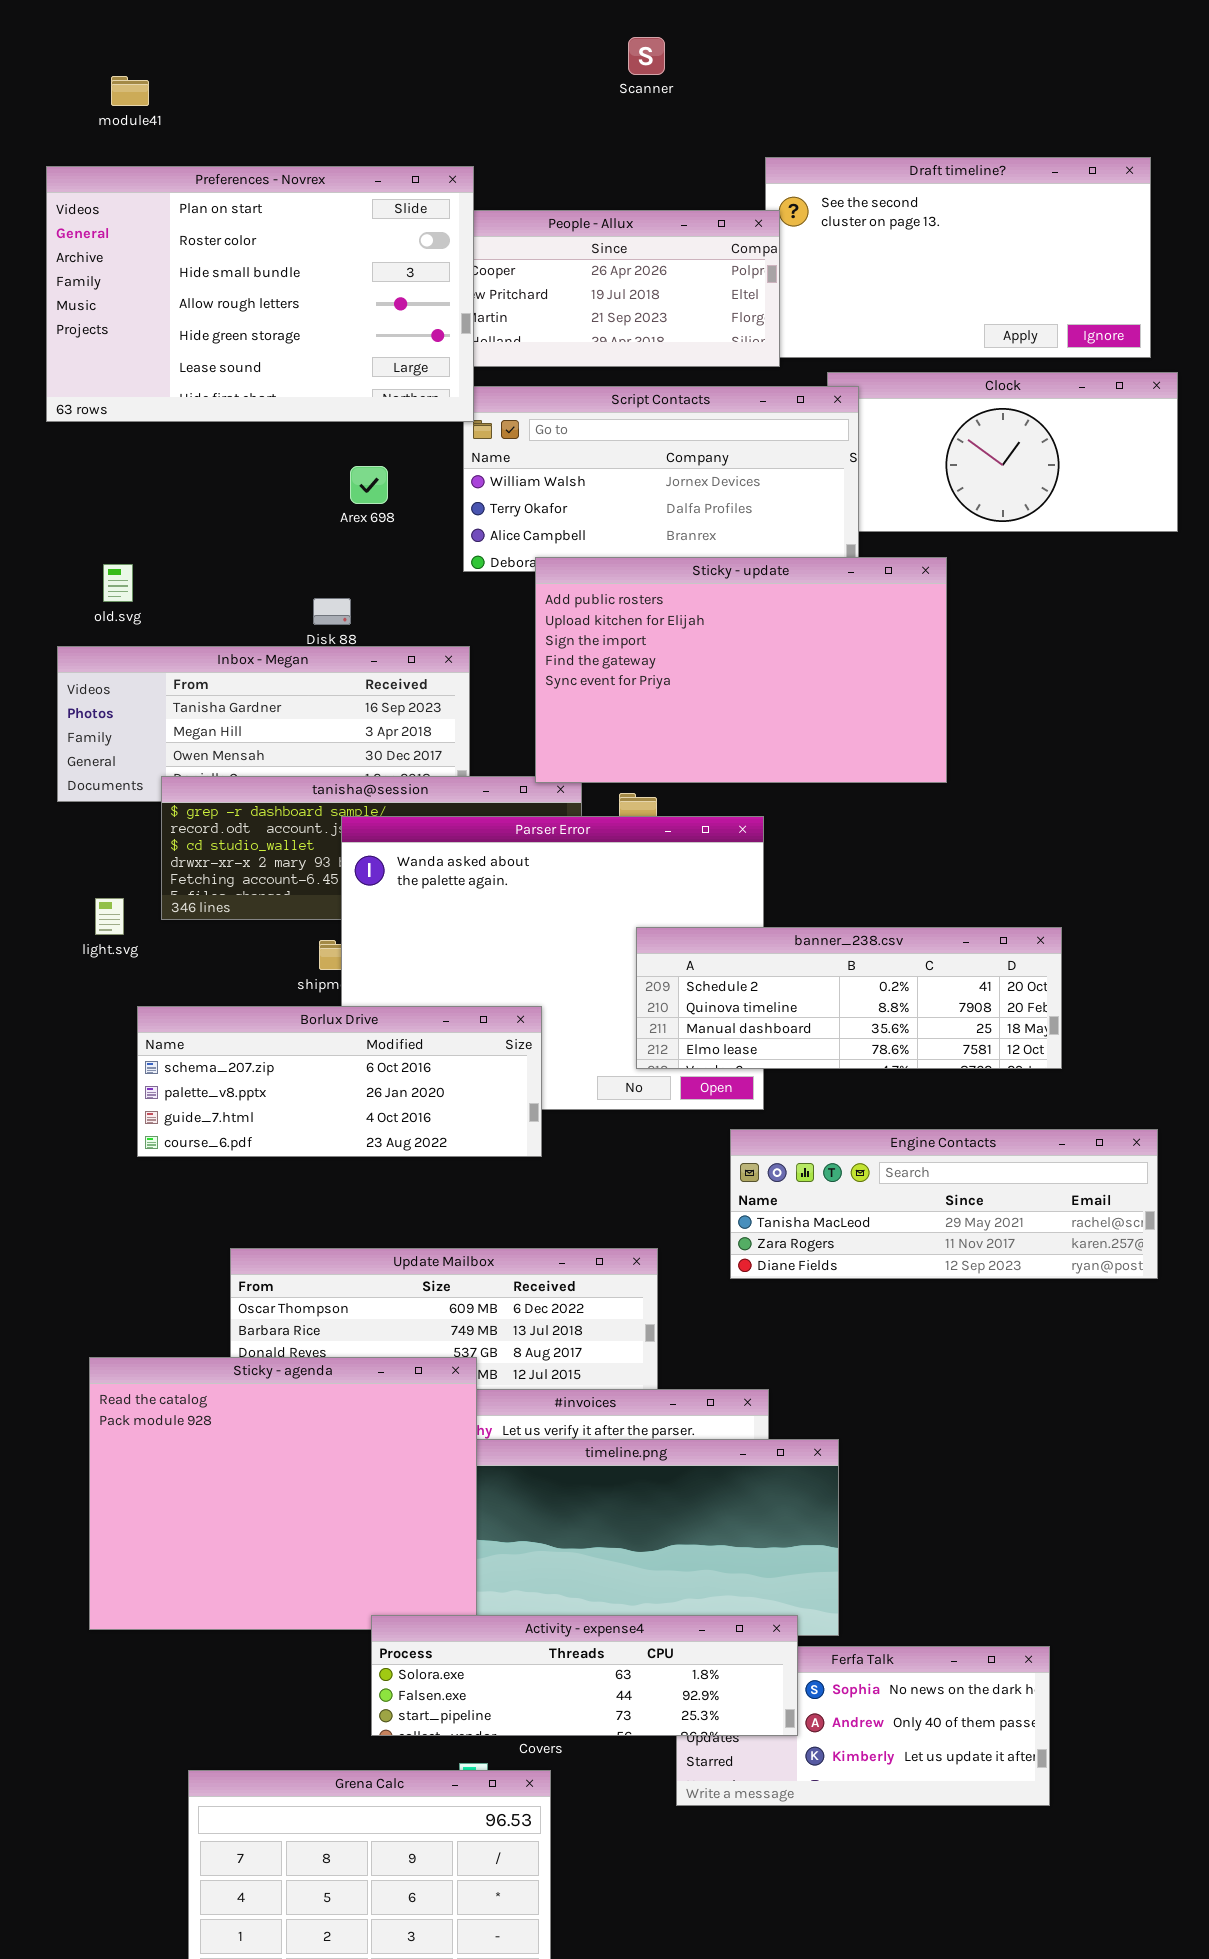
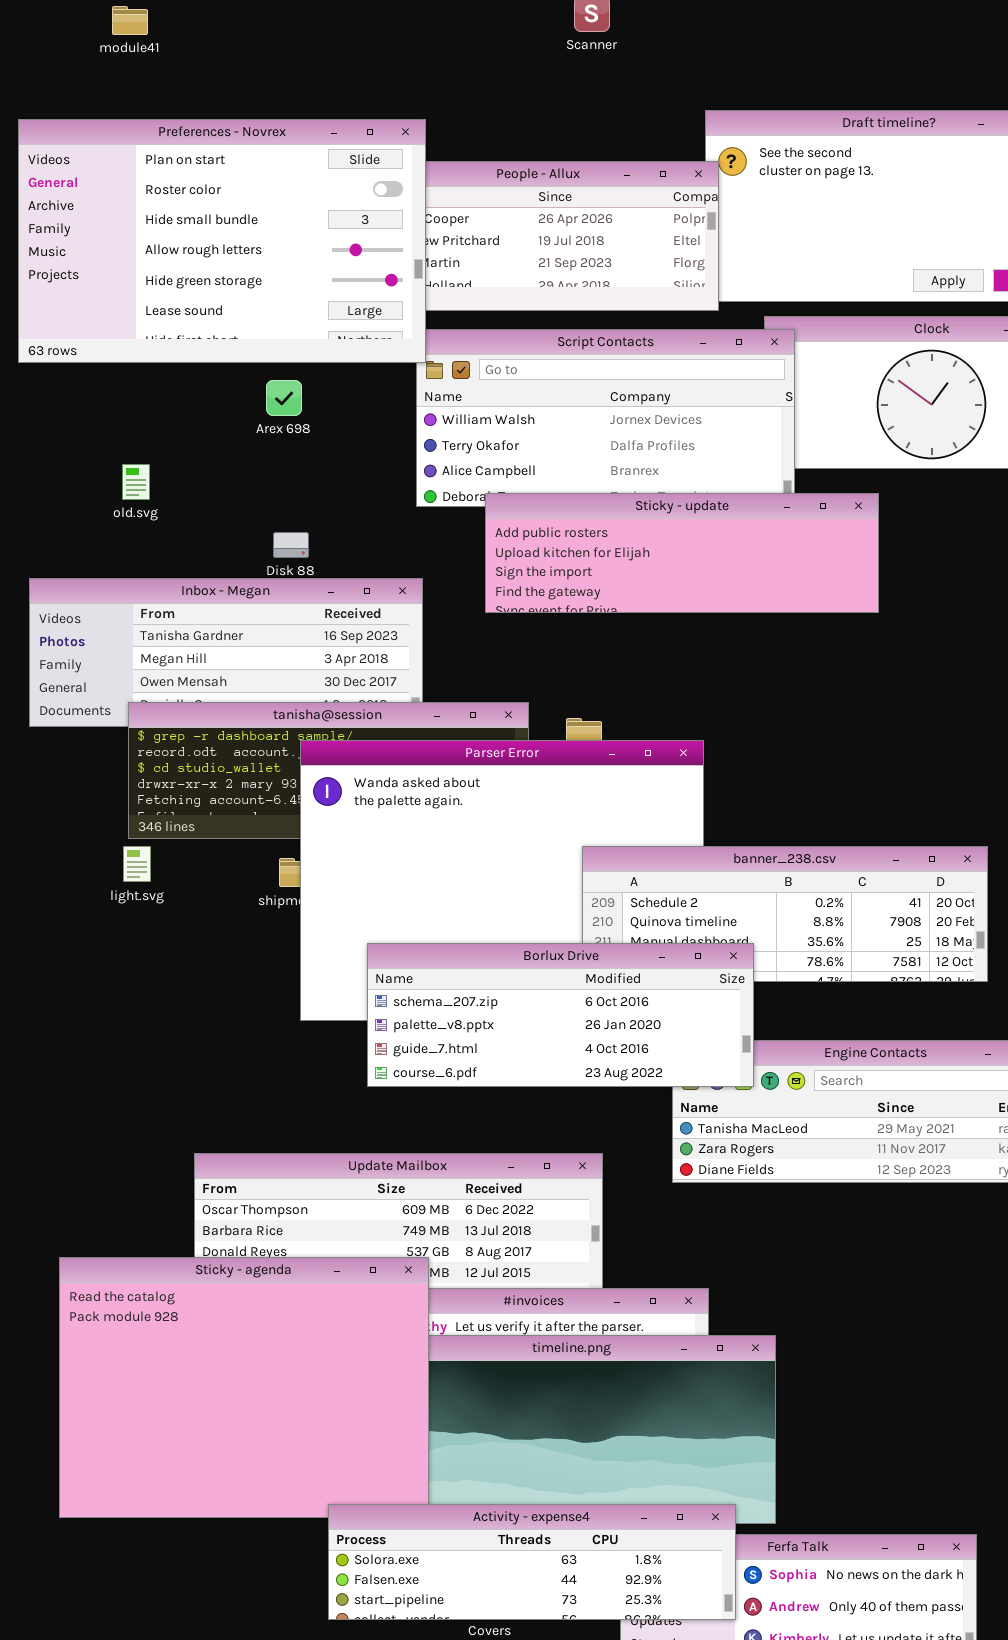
module41: [111,76,149,106] -> [112,6,148,35], moved
Arex 698: [350,466,388,504] -> [266,380,302,416], moved
Sticky - update: [535,557,947,783] -> [485,493,879,613], resized
old.svg: [103,564,133,602] -> [122,464,150,500], moved
light.svg: [95,898,124,935] -> [123,846,151,882], moved
Borlux Drive: [137,1006,542,1157] -> [367,943,754,1087], moved

